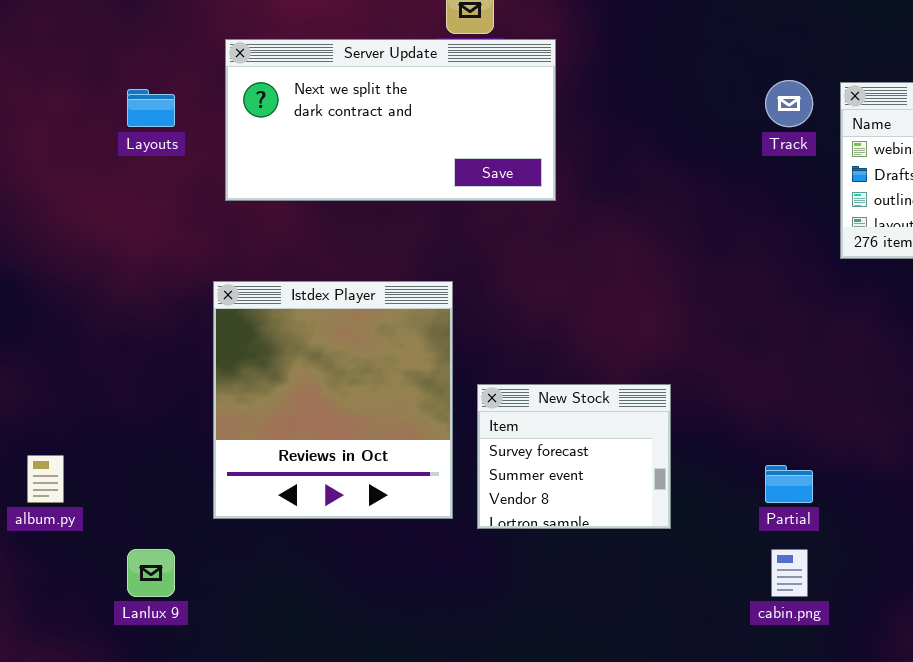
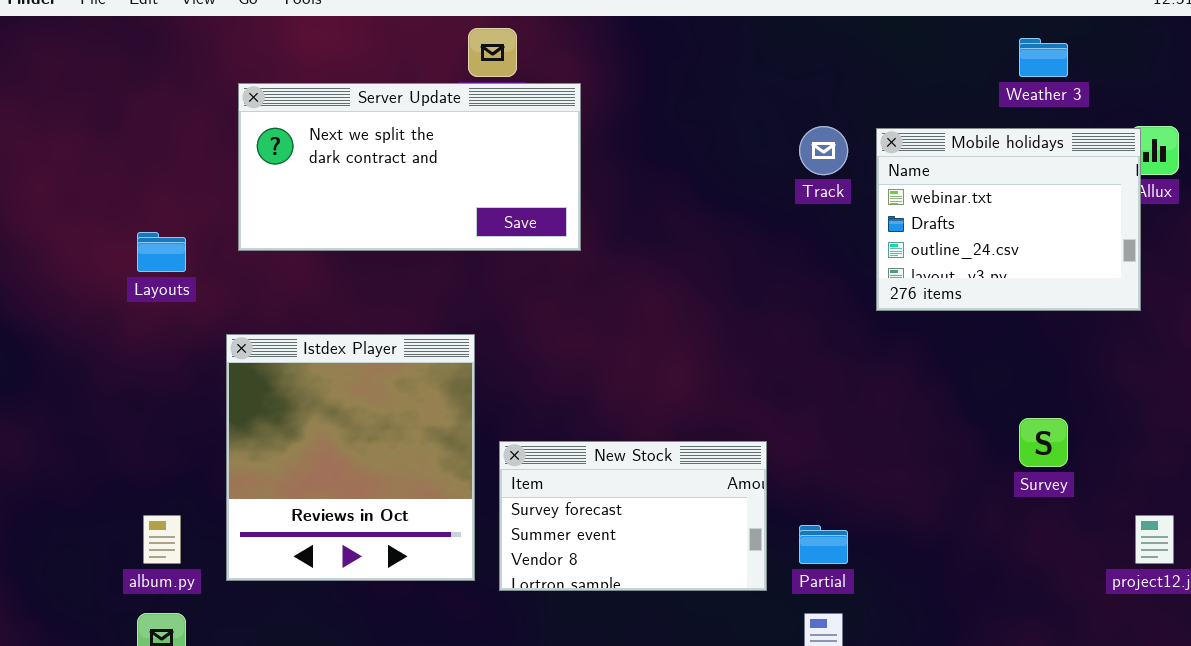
Layouts: [127,89,175,127] -> [137,232,186,272], moved
New Stock: [477,384,671,529] -> [499,441,767,591], resized
album.py: [27,455,64,503] -> [143,515,181,564], moved

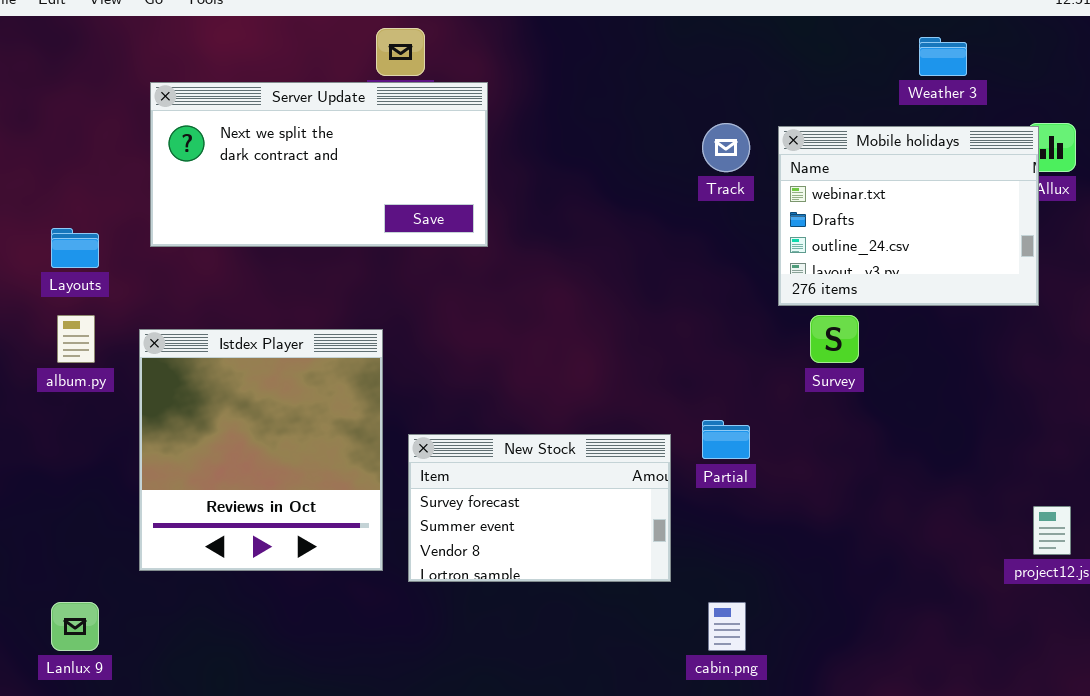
Survey: [1019,418,1068,467] -> [810,315,859,363], moved
album.py: [143,515,181,564] -> [57,315,95,363], moved
Partial: [799,525,848,564] -> [702,420,750,459], moved

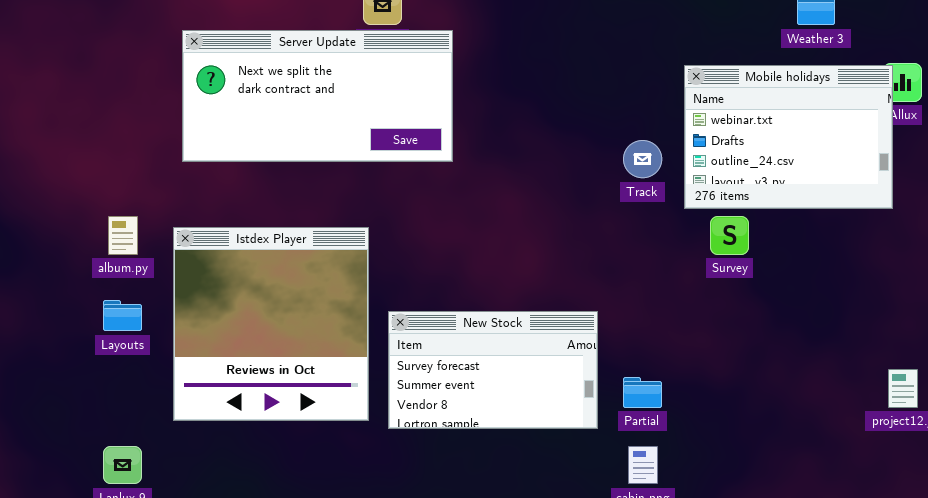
Track: [702,123,750,172] -> [623,140,662,178], moved
Layouts: [51,228,99,268] -> [103,300,142,331], moved
Partial: [702,420,750,459] -> [623,377,662,408], moved

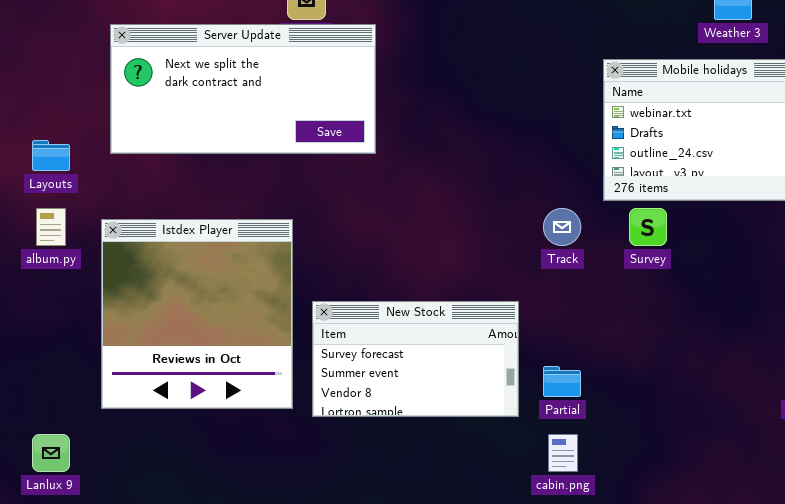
Track: [623,140,662,178] -> [543,208,581,246], moved
Layouts: [103,300,142,331] -> [32,140,70,171], moved

